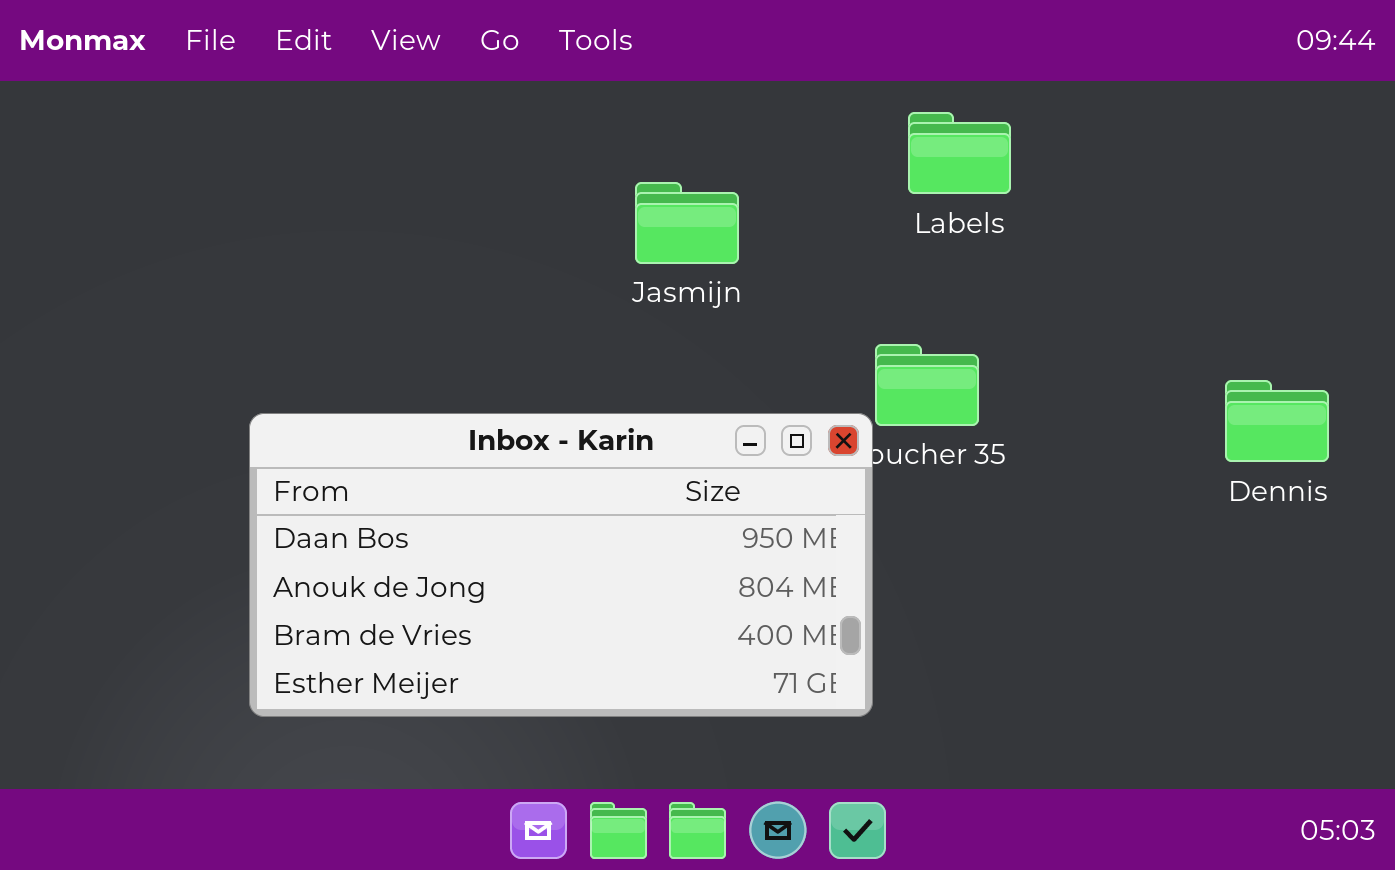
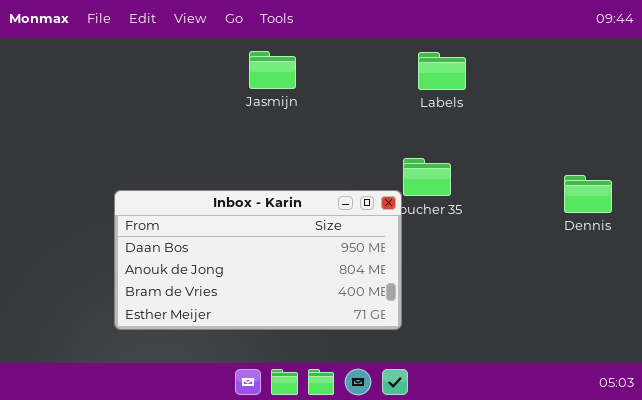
Jasmijn: [635,182,739,264] -> [249,51,296,89], moved

